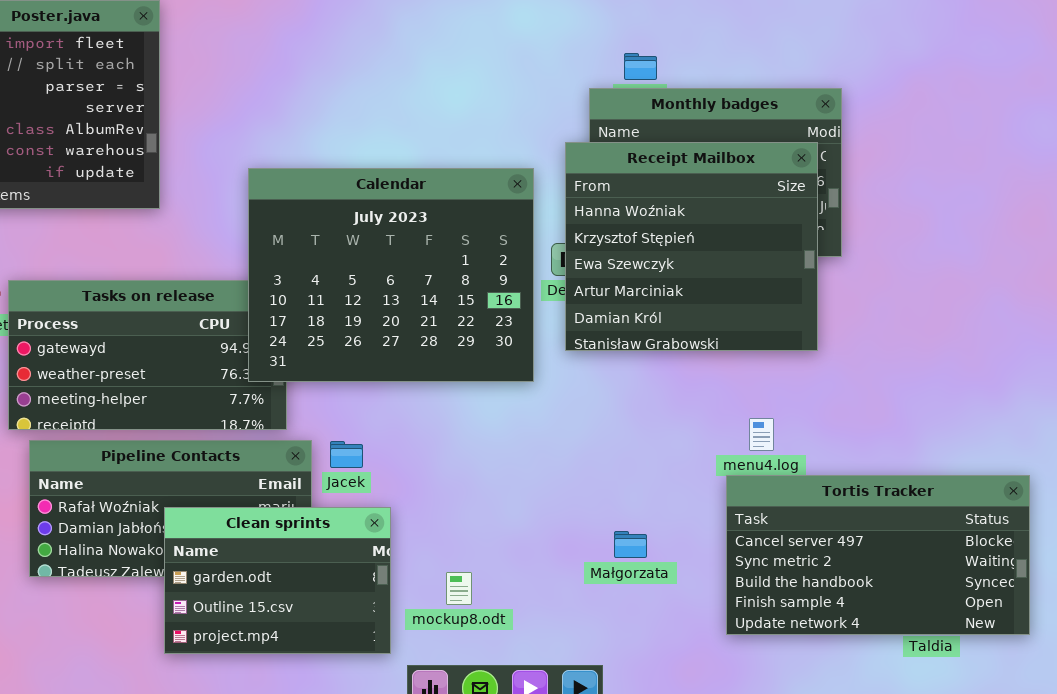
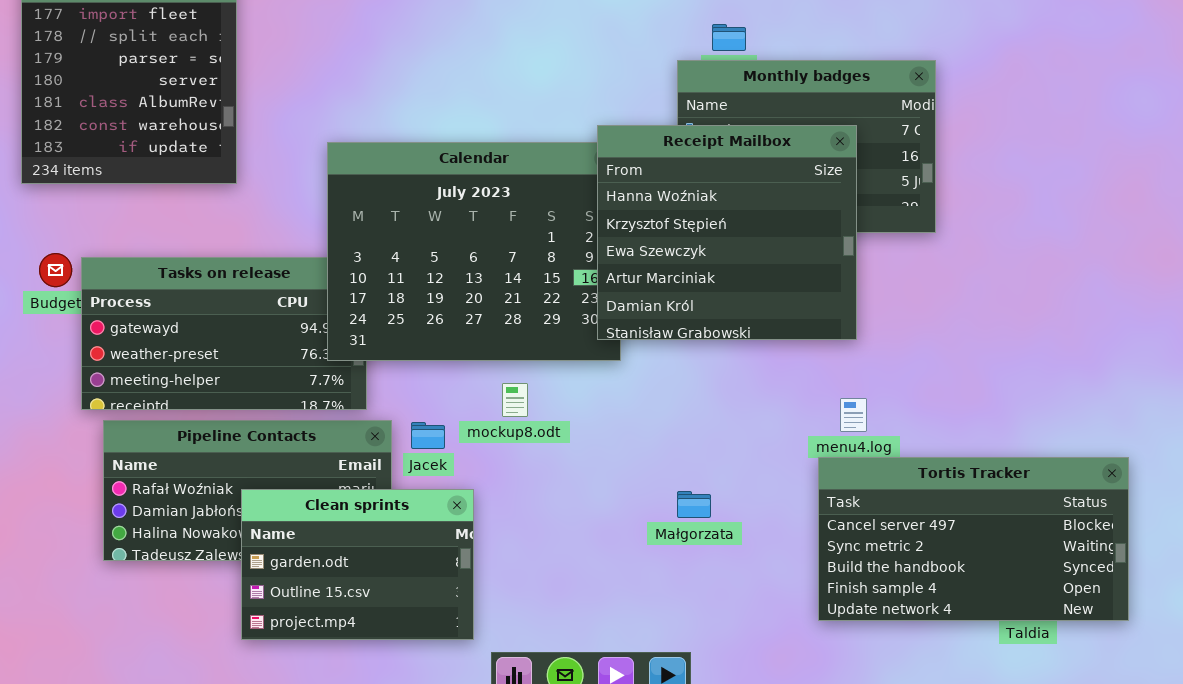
Receipt Mailbox: [565,142,818,351] -> [597,125,857,340], moved
Małgorzata: [614,531,647,558] -> [677,491,711,518], moved
mockup8.odt: [446,572,472,605] -> [502,383,528,417], moved

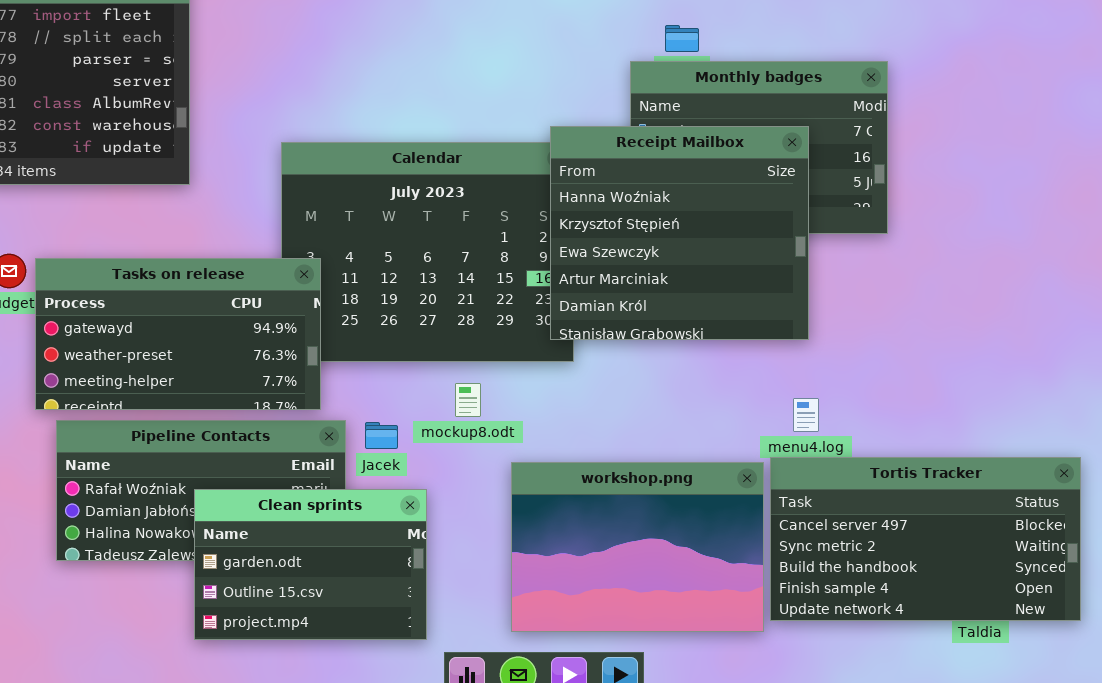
Tasks on release: [81,257,367,410] -> [35,258,321,410], raised
workshop.png: none -> [511,462,764,632], opened

